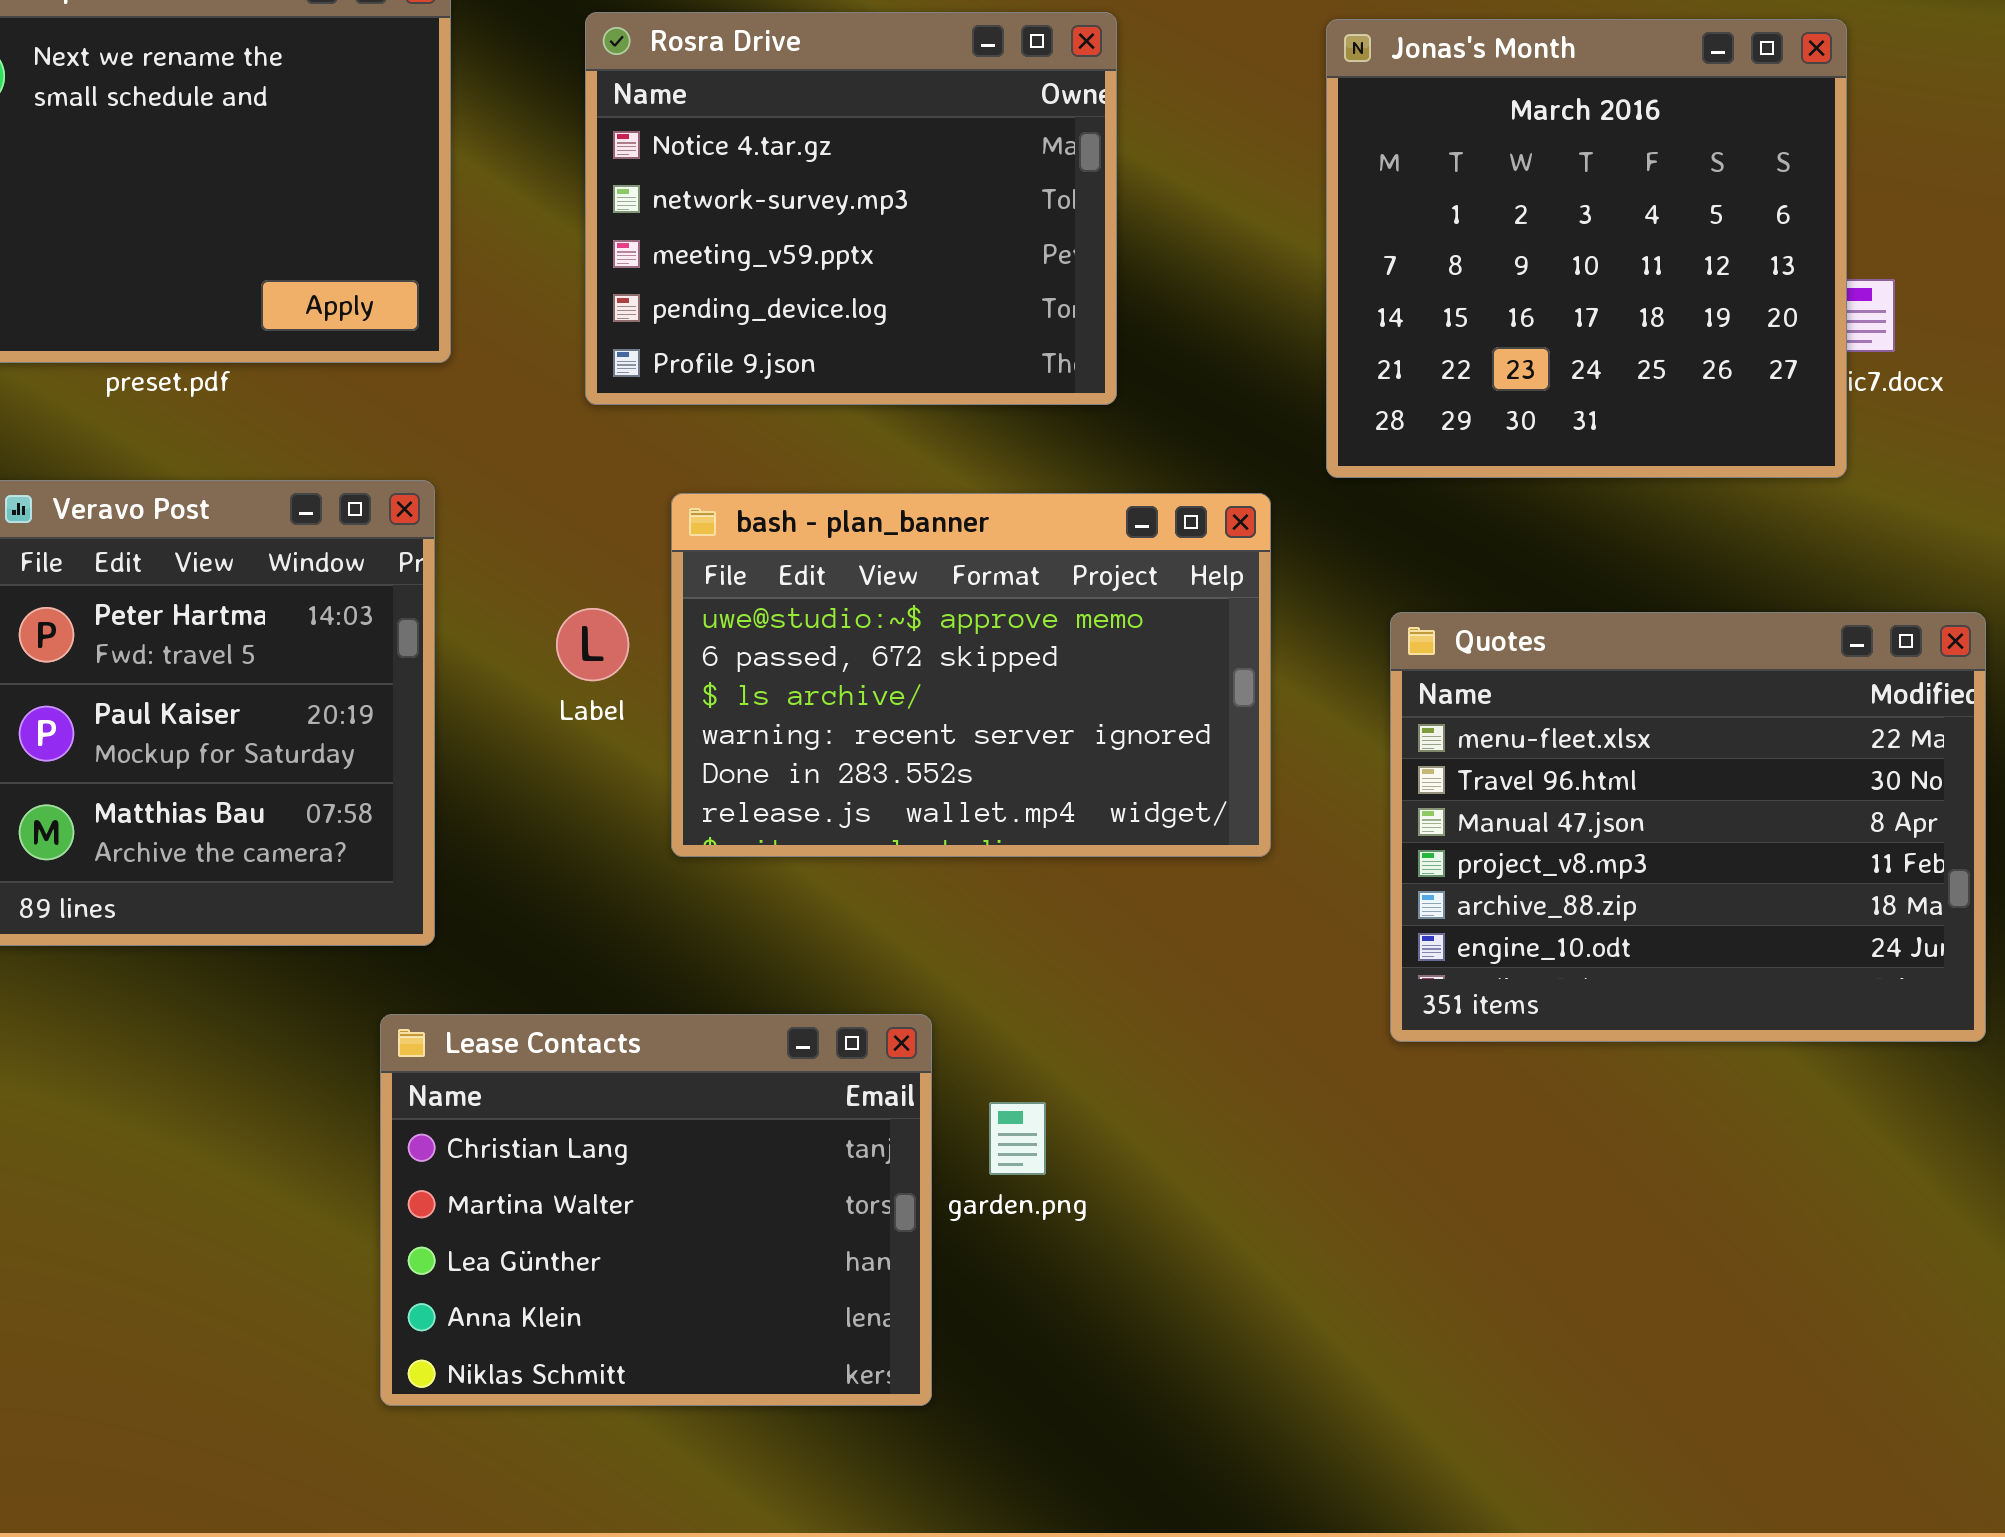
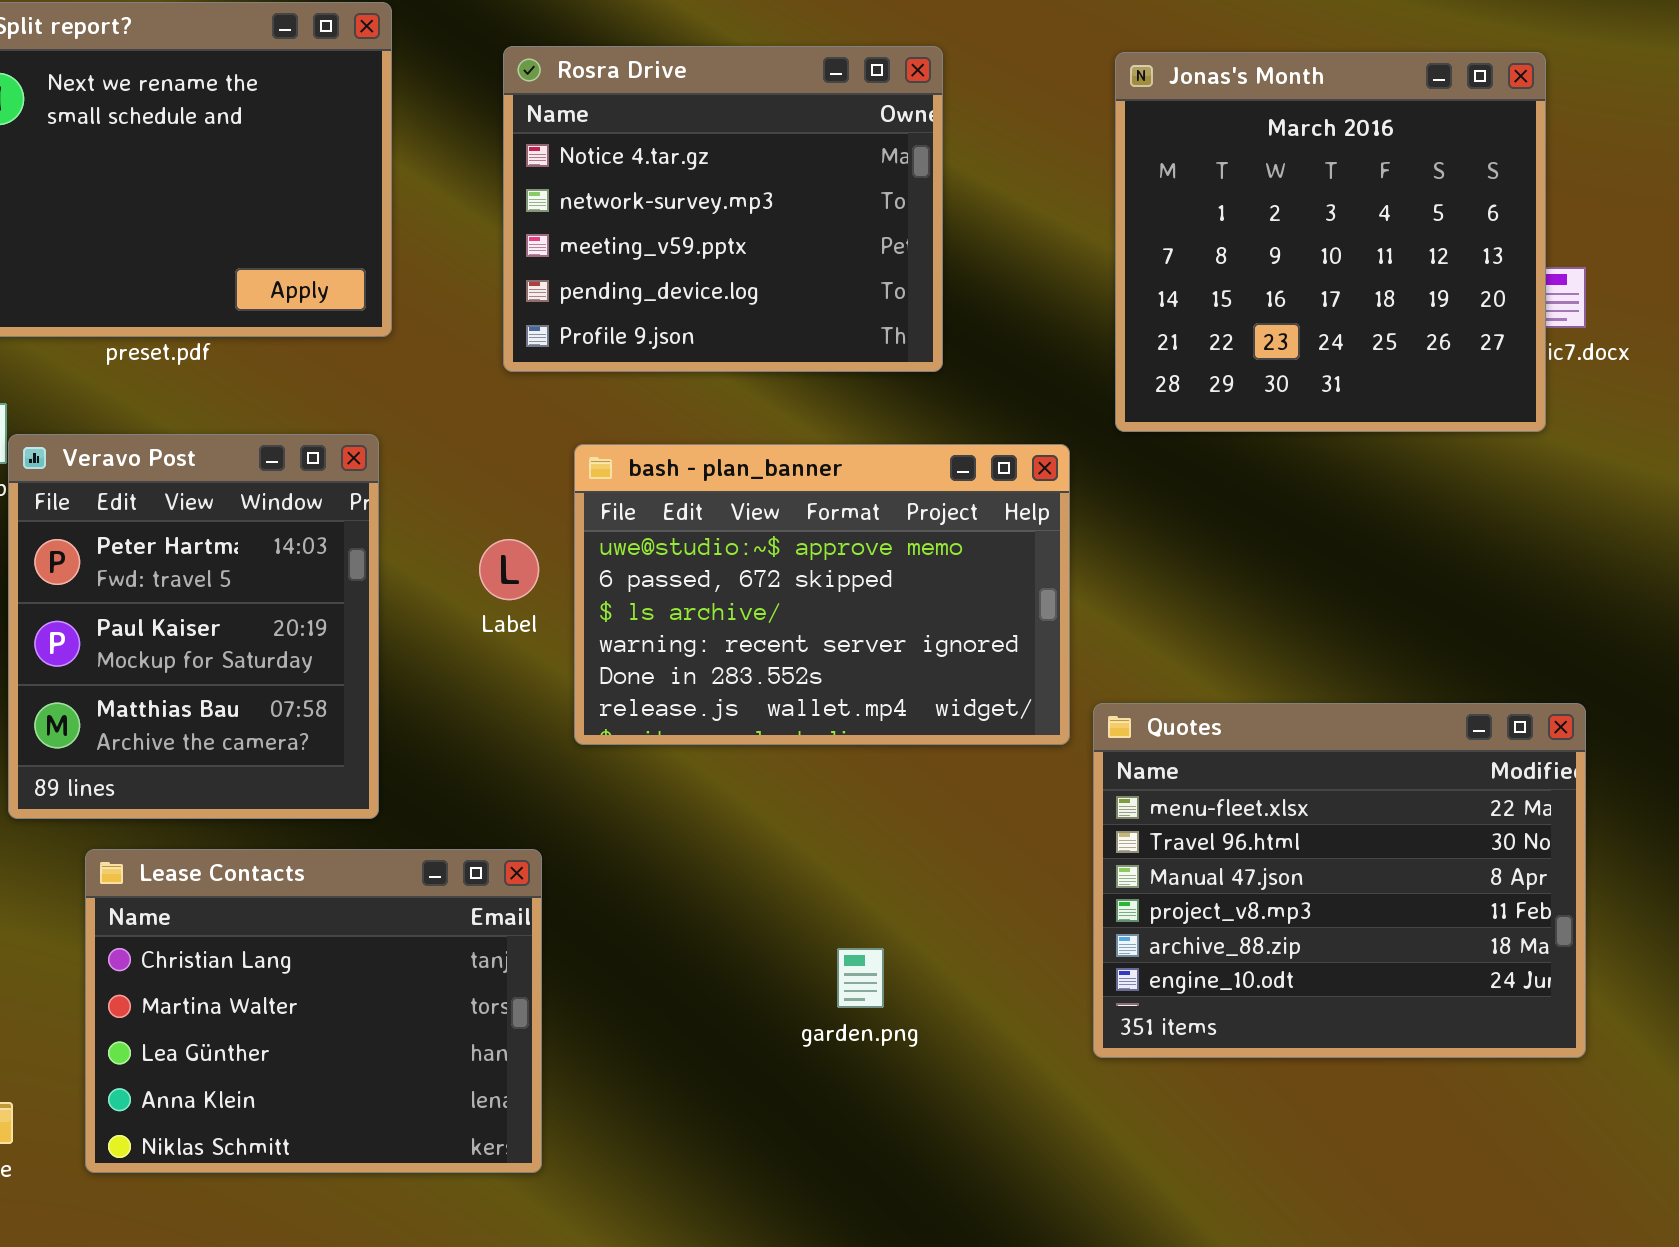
Quotes: [1390,612,1986,1042] -> [1093,703,1586,1058], moved
Lease Contacts: [380,1014,932,1406] -> [85,849,542,1173], moved

